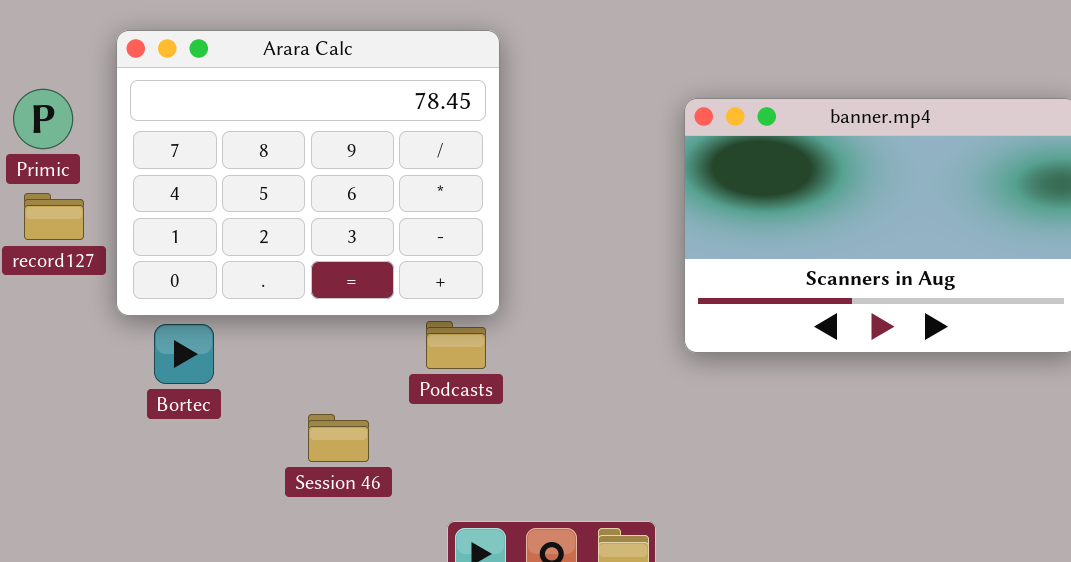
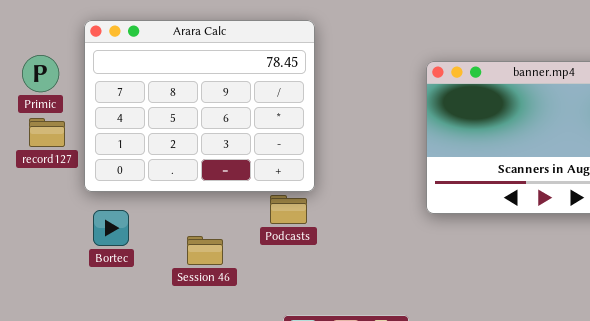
Bortec: [154,324,214,384] -> [93,210,129,246], moved
Session 46: [308,414,369,462] -> [187,236,223,265], moved

